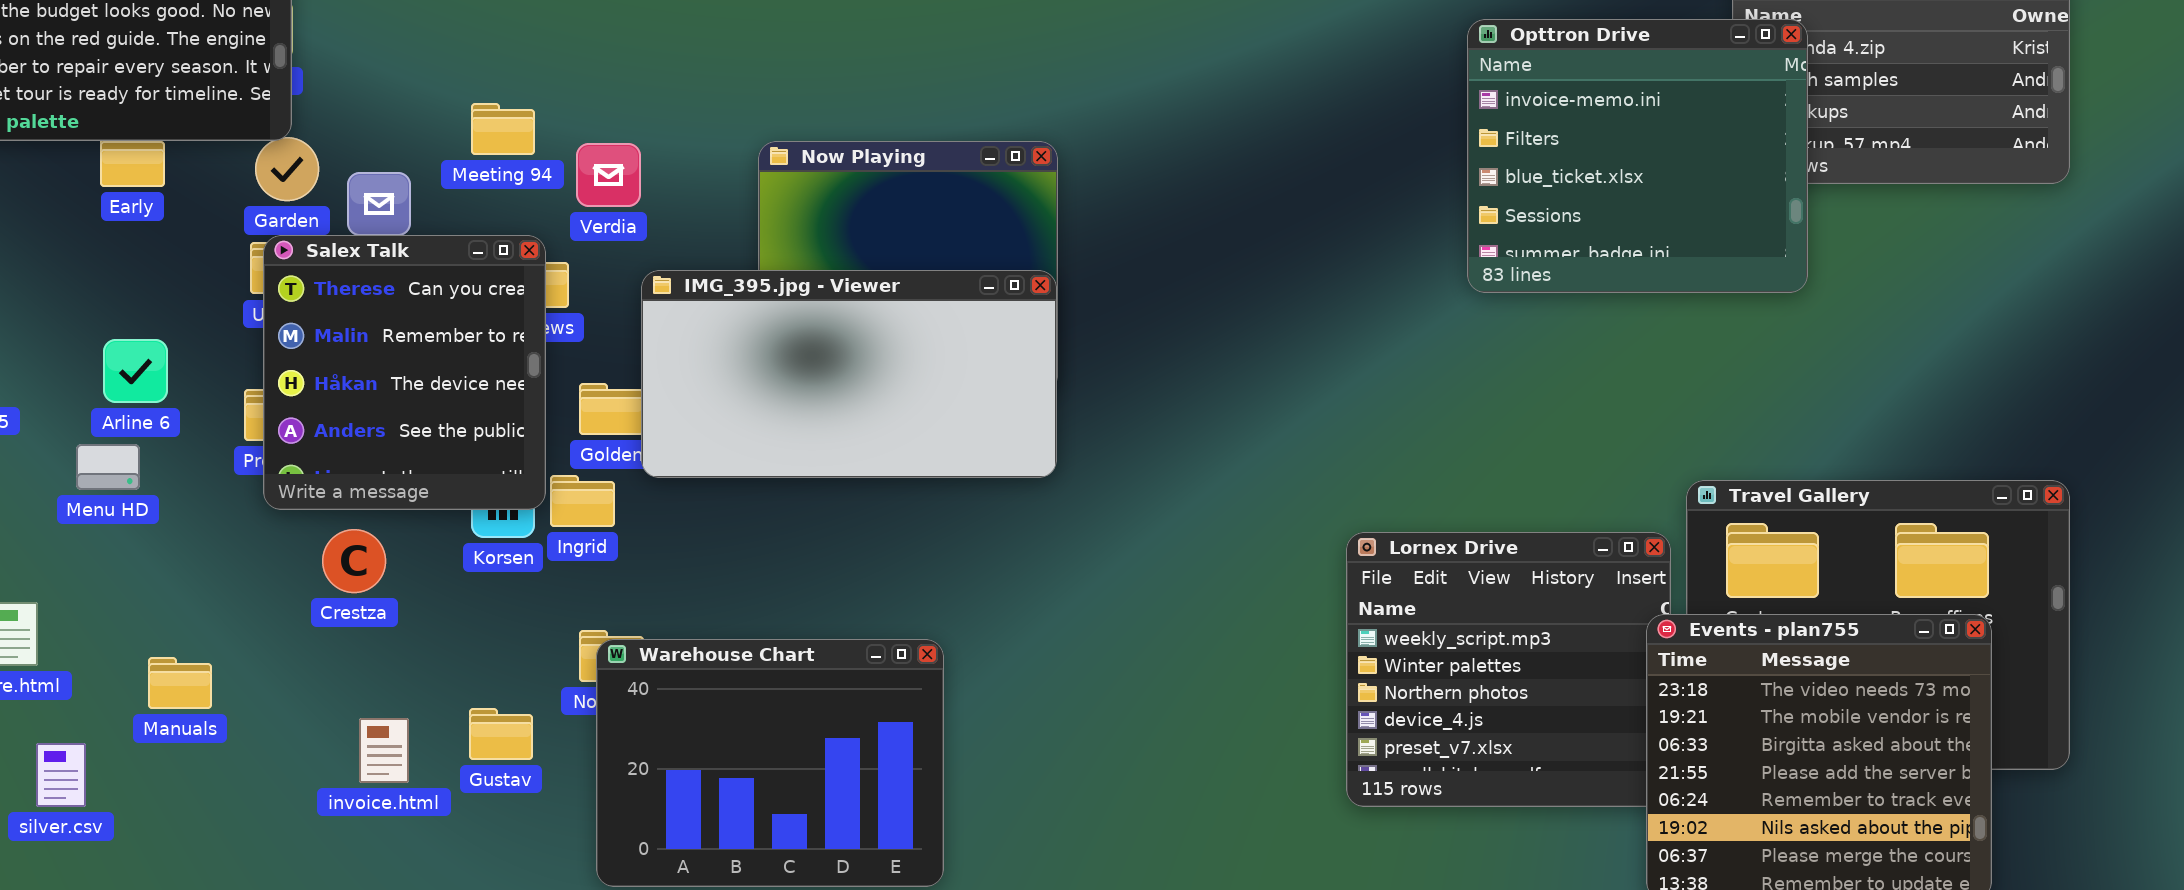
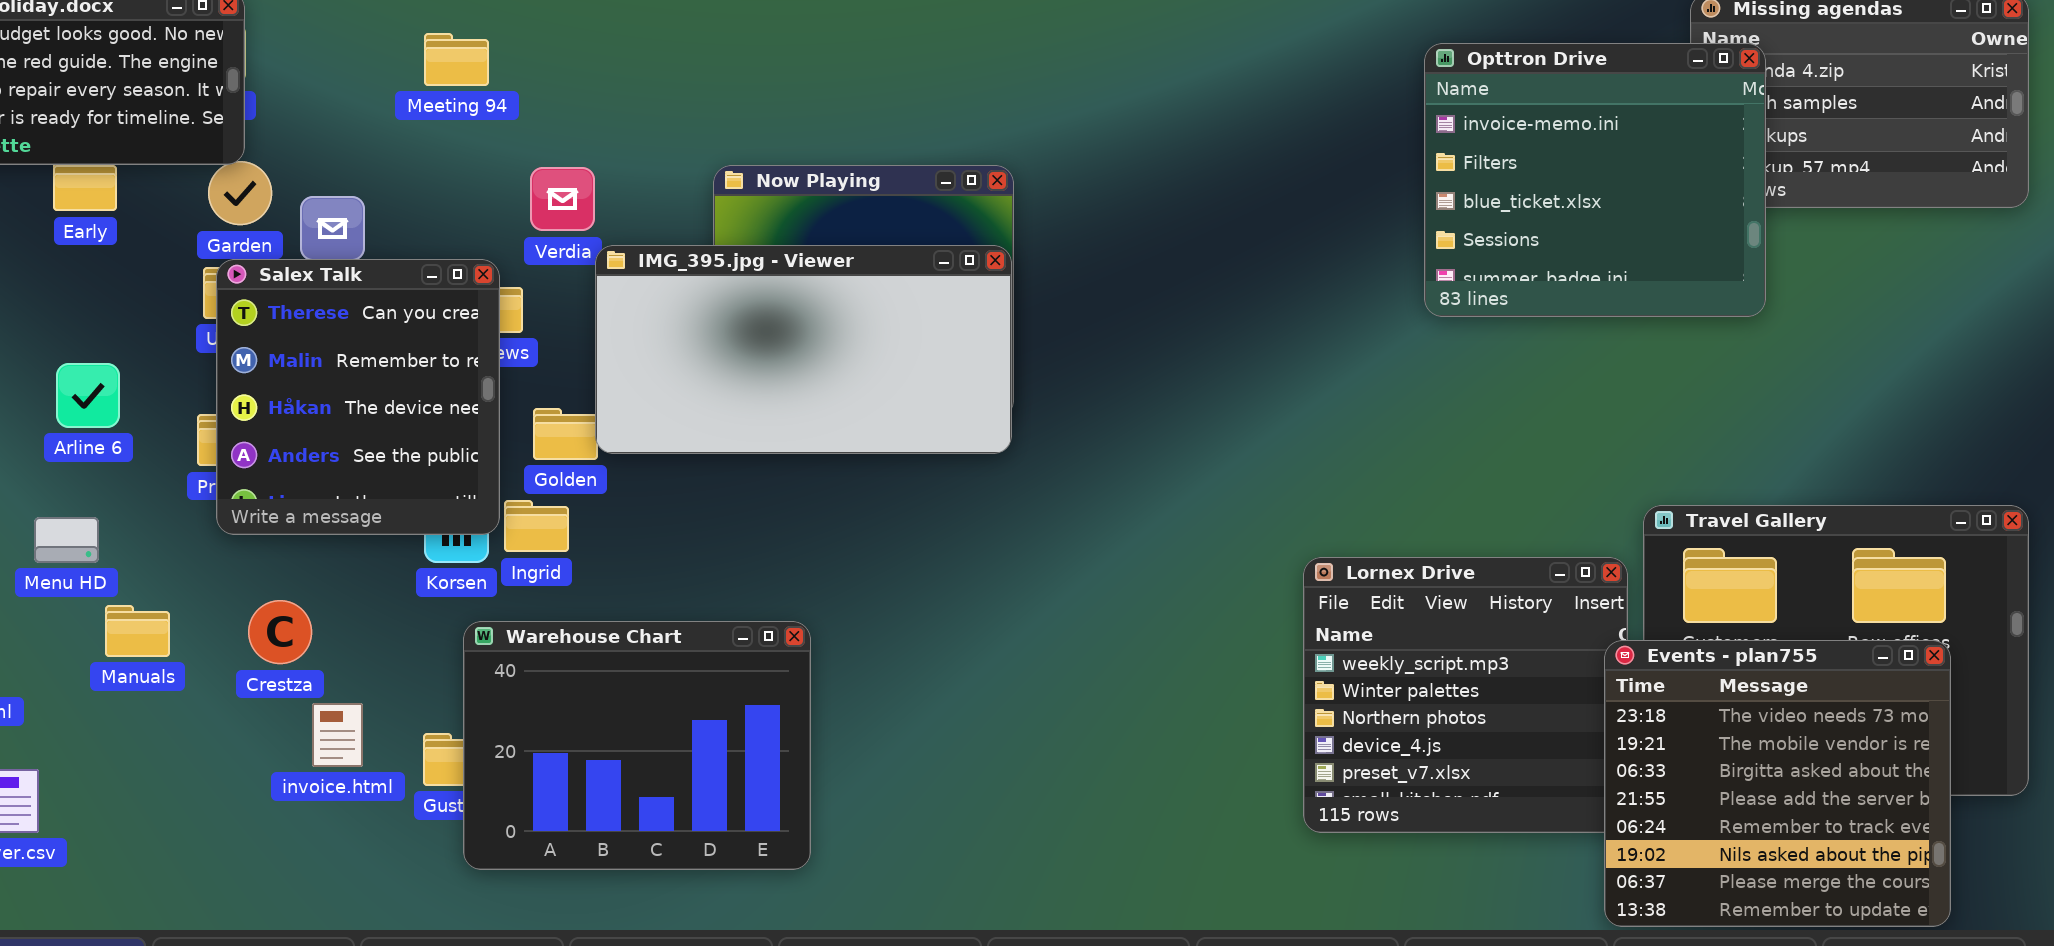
Meeting 94: [471,103,535,155] -> [424,33,489,86], moved
IMG_395.jpg - Viewer: [641,270,1057,478] -> [595,245,1012,454], moved
Menu HD: [76,444,140,490] -> [34,517,99,563], moved
Crestza: [322,529,386,593] -> [248,600,312,664], moved
Warehouse Chart: [596,639,944,887] -> [463,621,811,870], moved
Manuals: [148,657,212,709] -> [105,605,170,657], moved
invoice.html: [359,718,409,783] -> [312,703,363,767], moved

